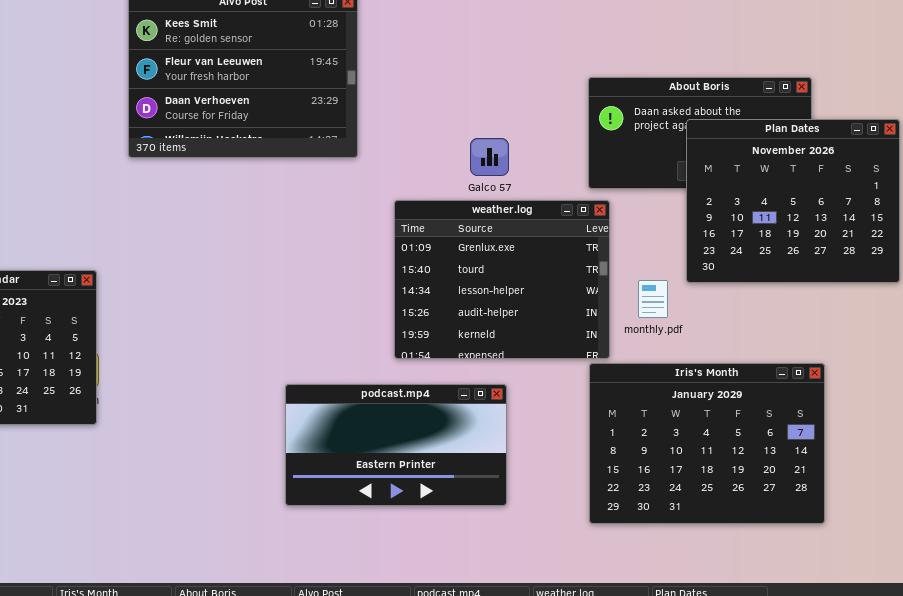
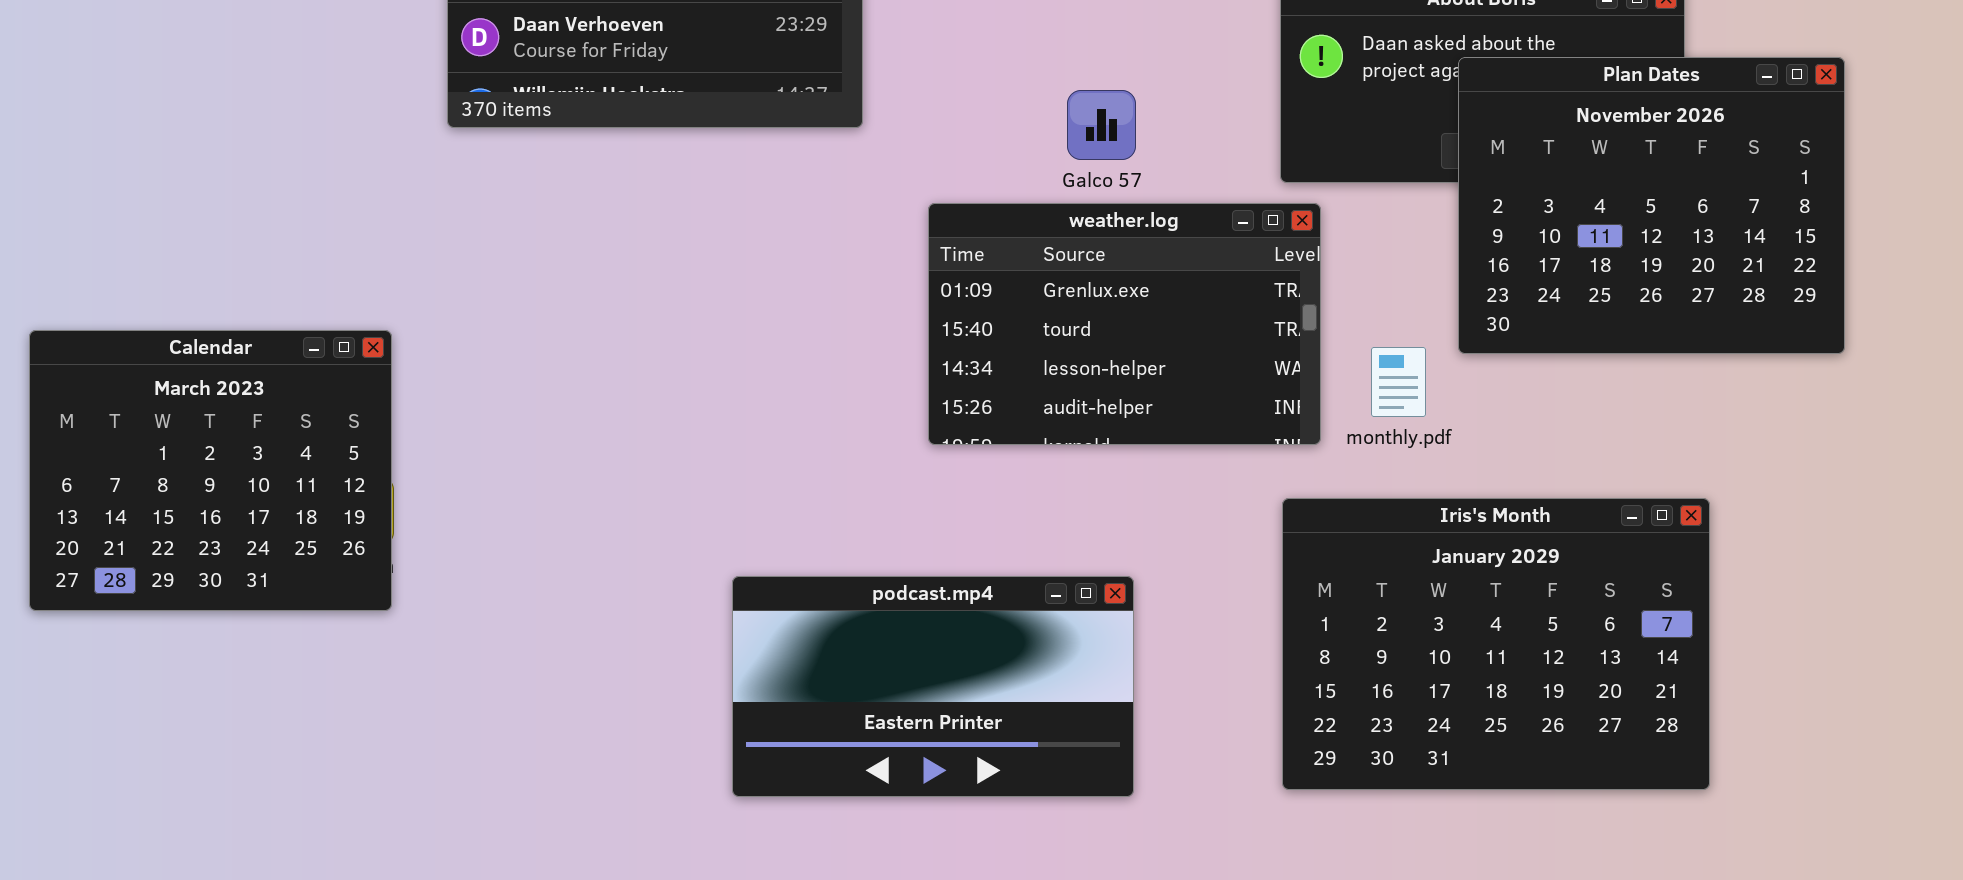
weather.log: [394,200,610,359] -> [928,203,1321,445], resized
podcast.mp4: [285,384,507,506] -> [732,576,1134,797], moved

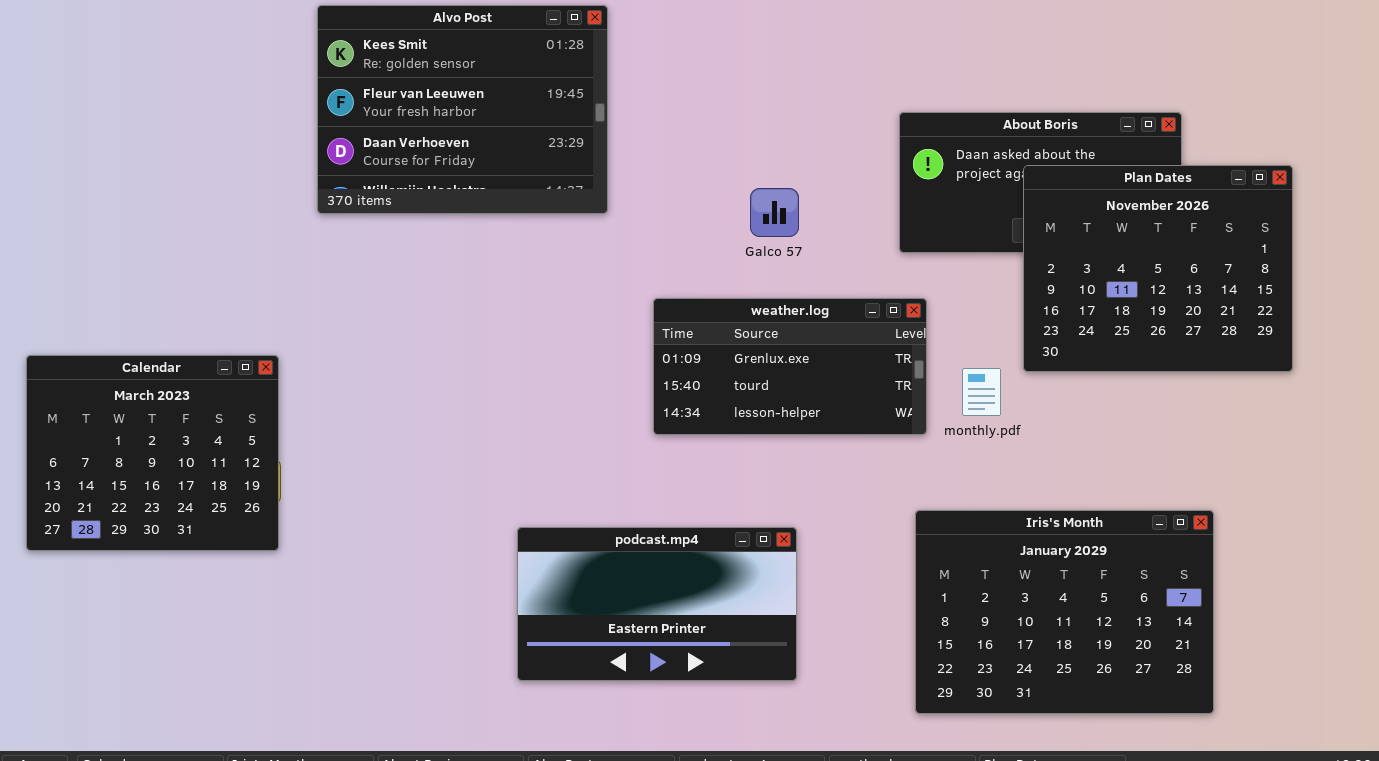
weather.log: [928,203,1321,445] -> [653,298,927,435], resized
Iris's Month: [1282,498,1710,790] -> [915,510,1214,714], moved

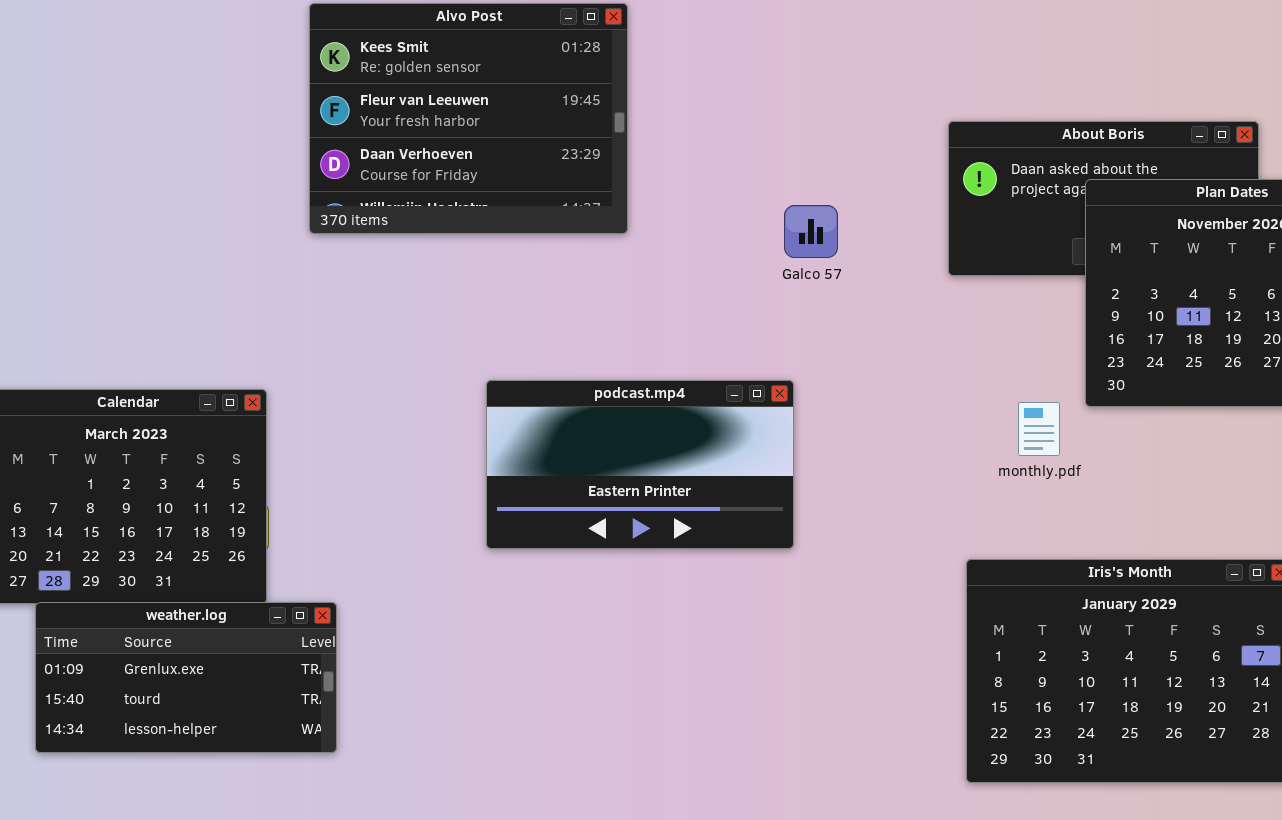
weather.log: [653,298,927,435] -> [35,602,337,753], moved
podcast.mp4: [517,527,797,681] -> [486,380,794,549], moved

